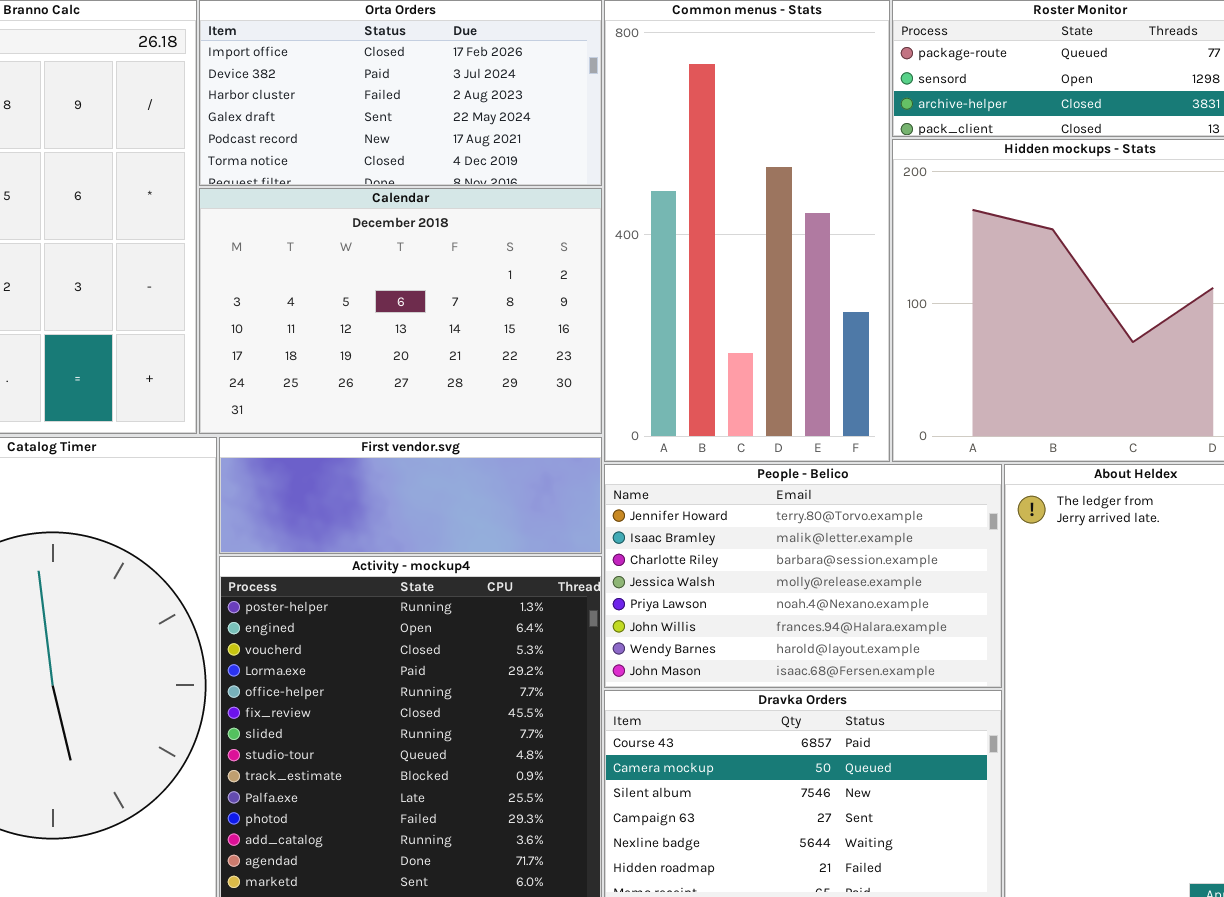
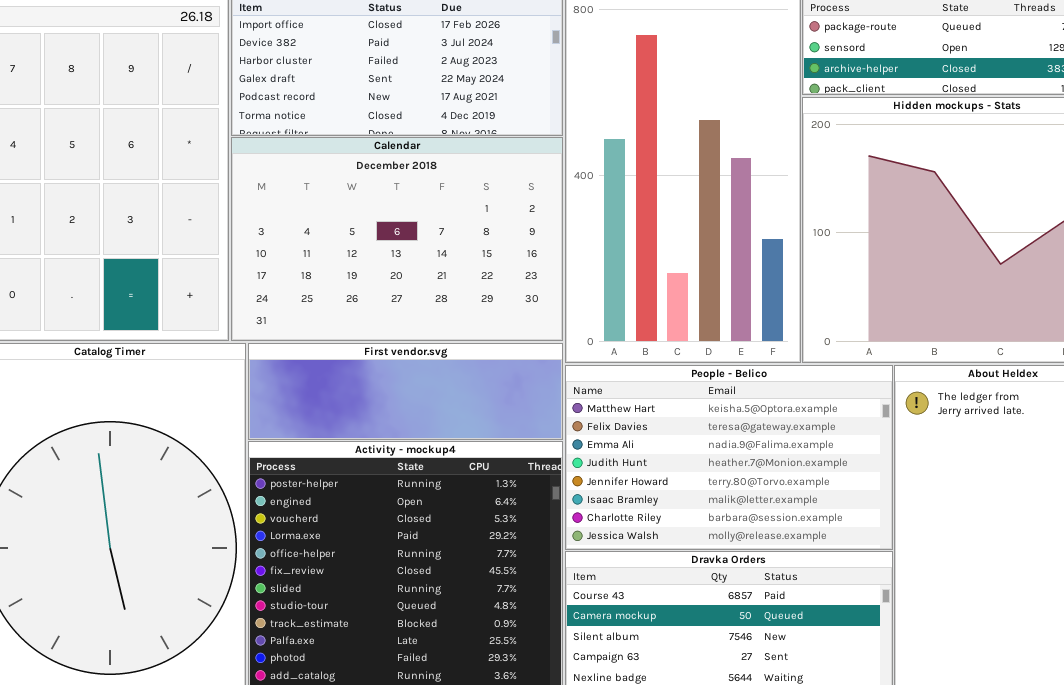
People - Belico: [604,464,1002,688] -> [565,365,893,550], scrolled up 4 rows

